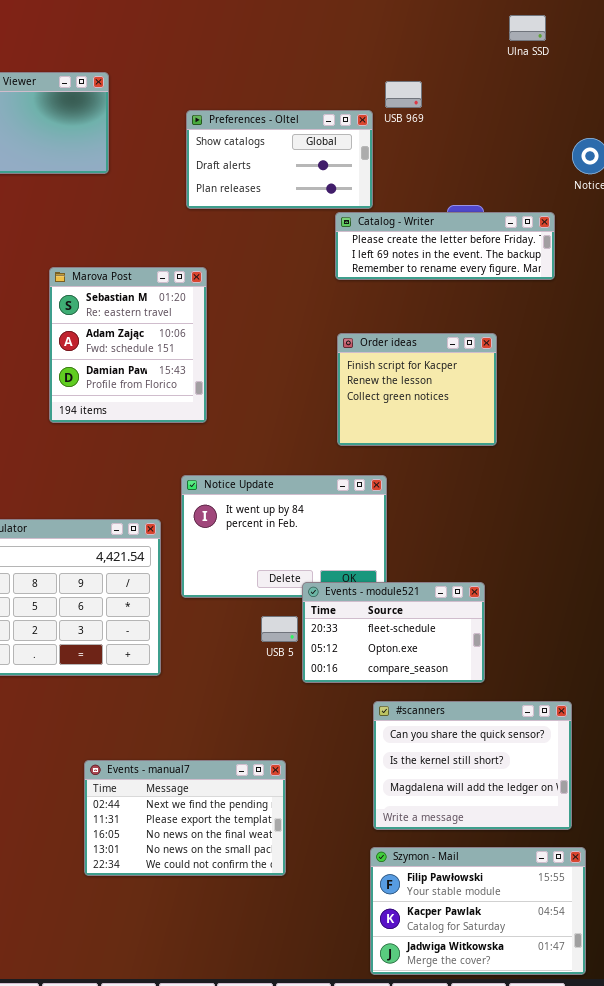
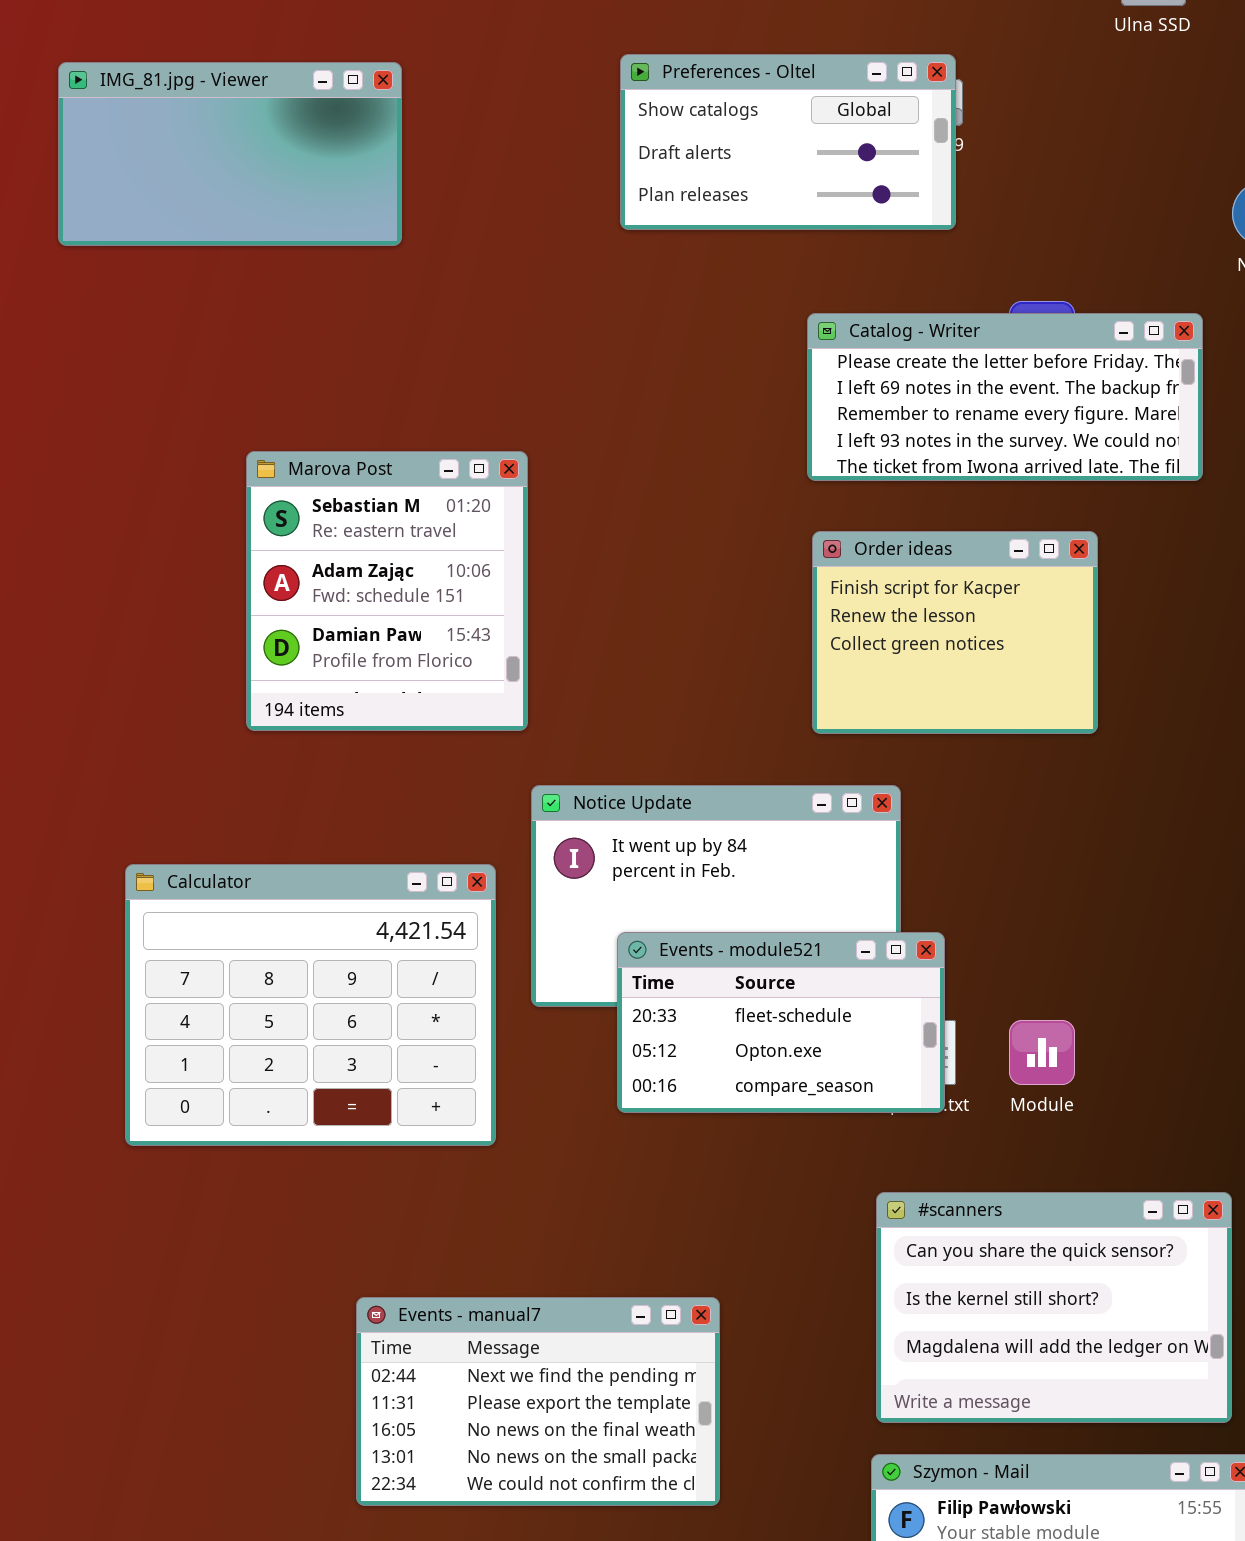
Preferences - Oltel: [186,110,373,209] -> [620,54,956,230], moved
Catalog - Writer: [335,212,555,280] -> [807,313,1203,481], resized
Marova Post: [49,267,207,423] -> [246,451,528,731], moved
Events - module521: [302,582,485,683] -> [617,932,945,1113], moved

